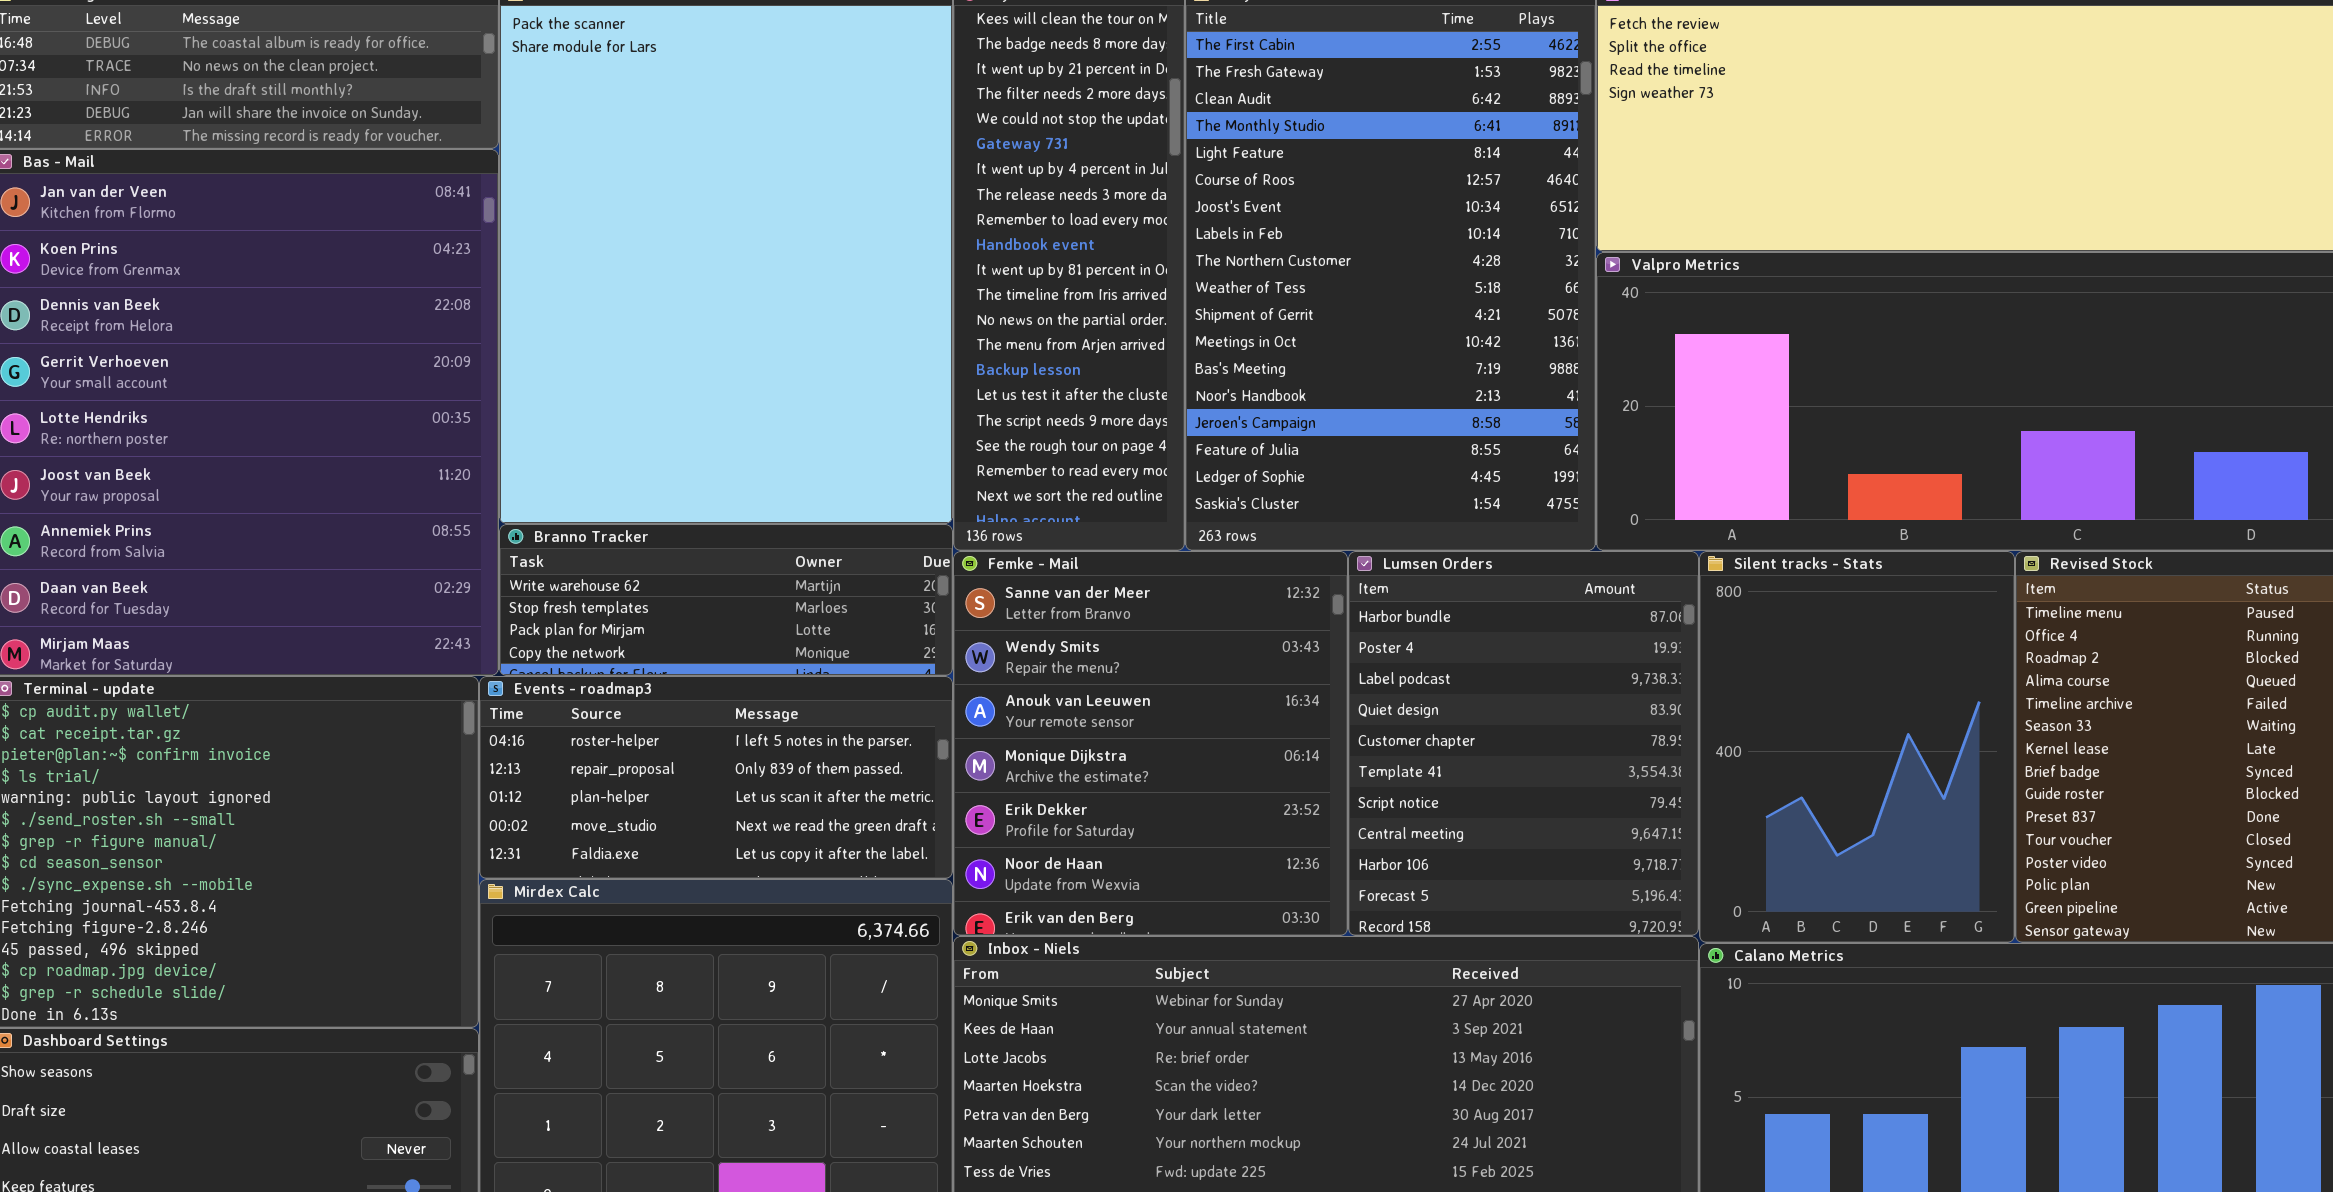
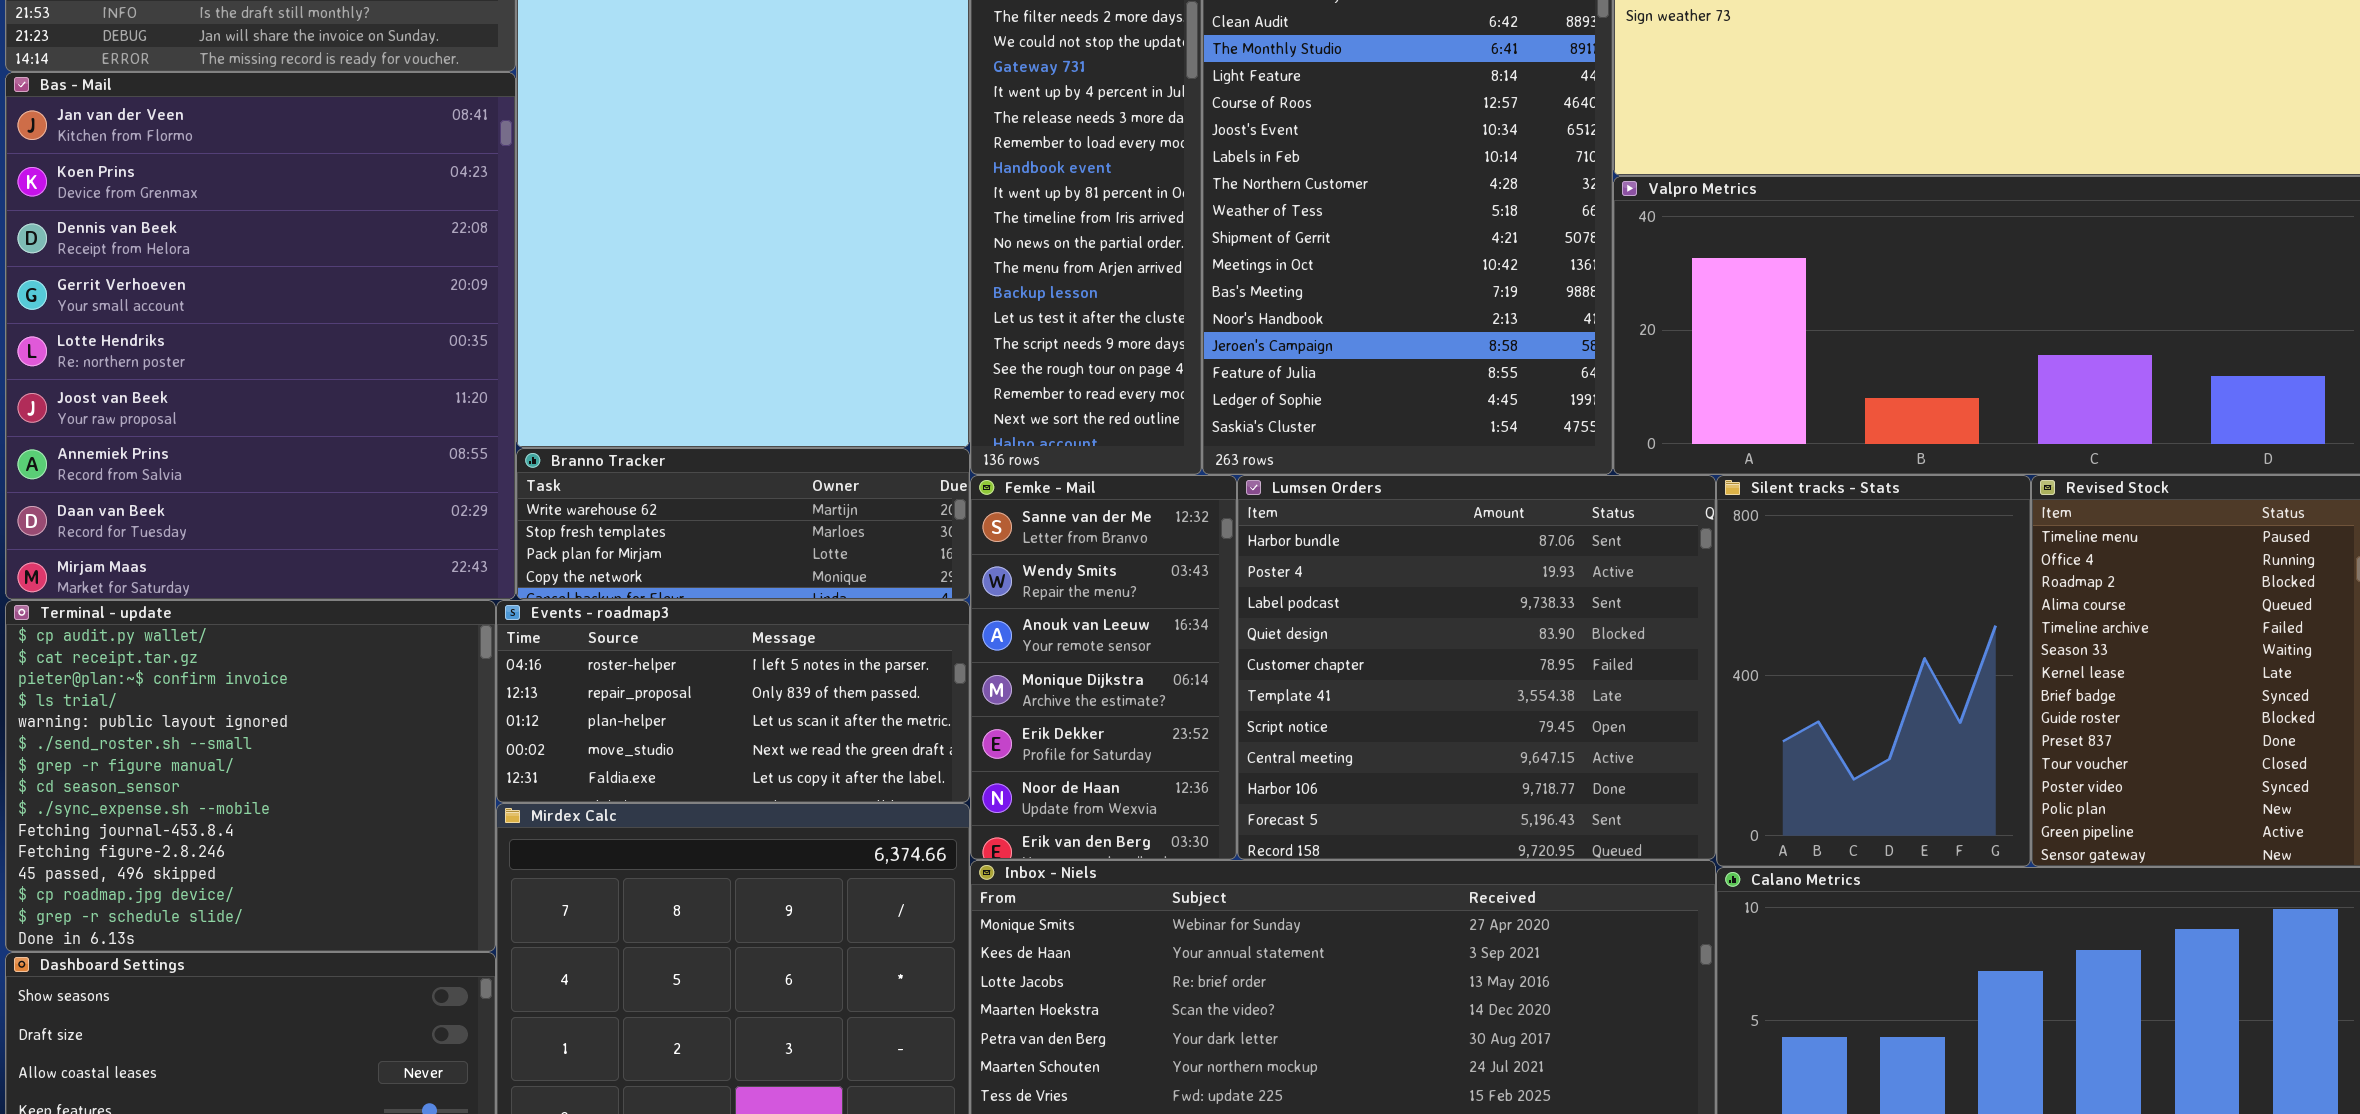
Femke - Mail: [953,551,1348,936] -> [970,475,1237,860], resized
Lumsen Orders: [1348,551,1699,936] -> [1237,475,1716,860], resized

